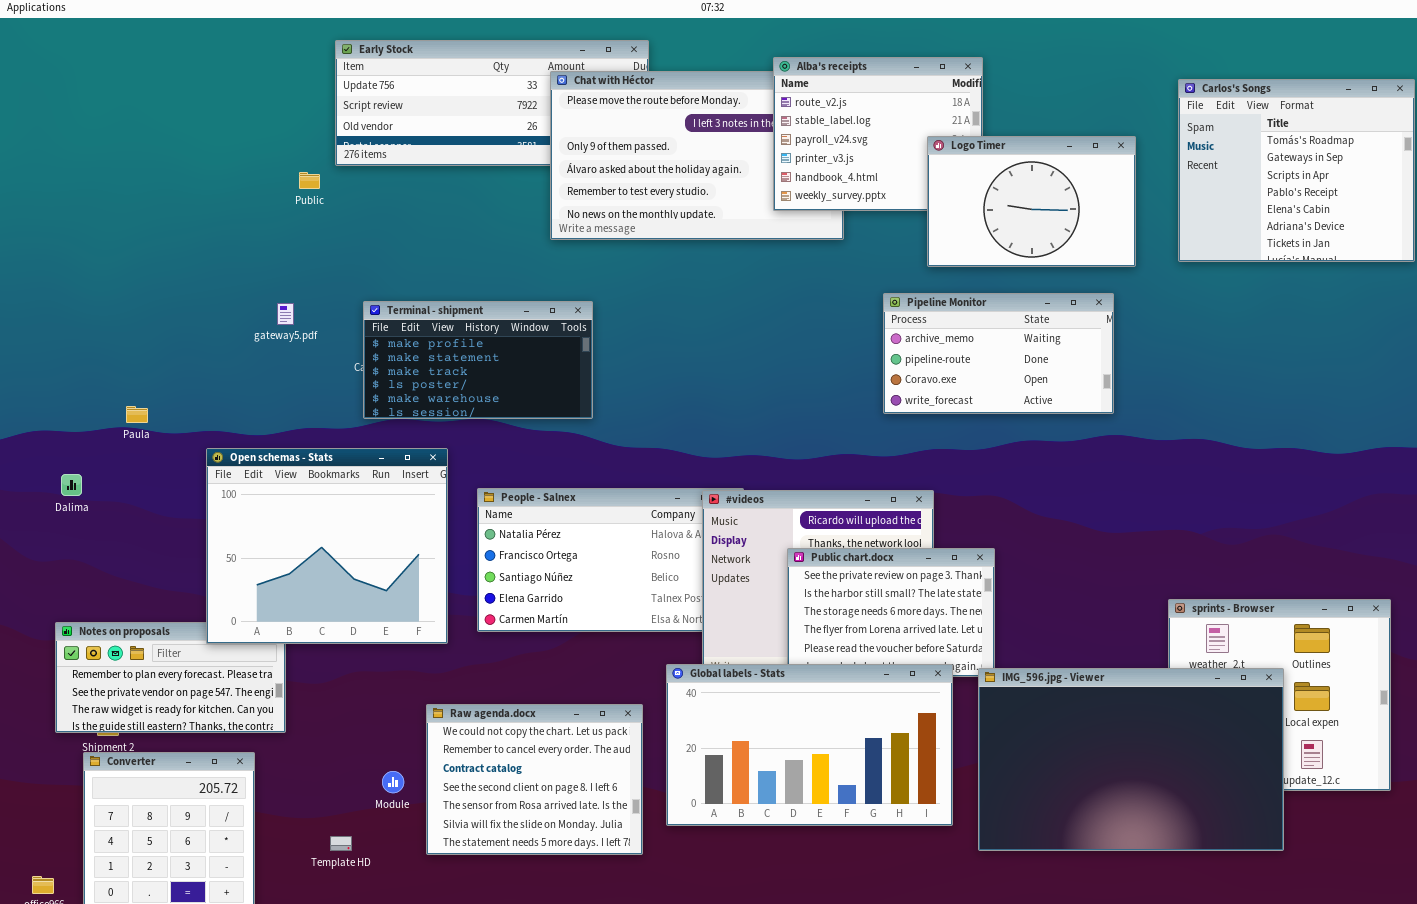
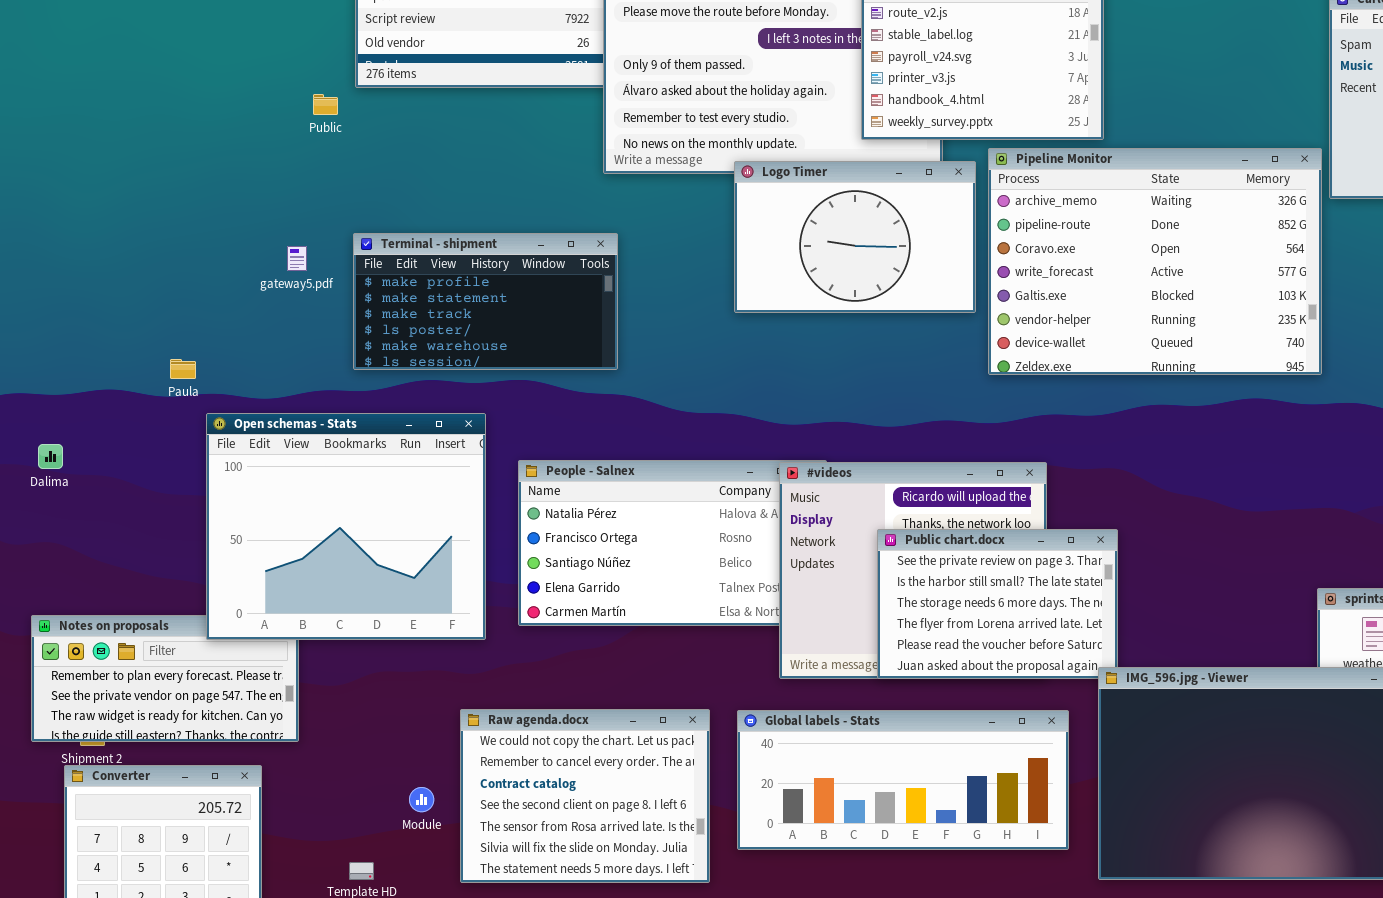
Logo Timer: [927,136,1136,267] -> [734,161,976,313], moved
Pipeline Monitor: [883,293,1114,414] -> [988,148,1322,375], resized
Terminal - shipment: [363,301,593,419] -> [353,233,618,370], moved
Paula: [126,406,148,423] -> [170,359,196,379], moved
Global labels - Stats: [666,664,953,826] -> [737,710,1069,850], resized

